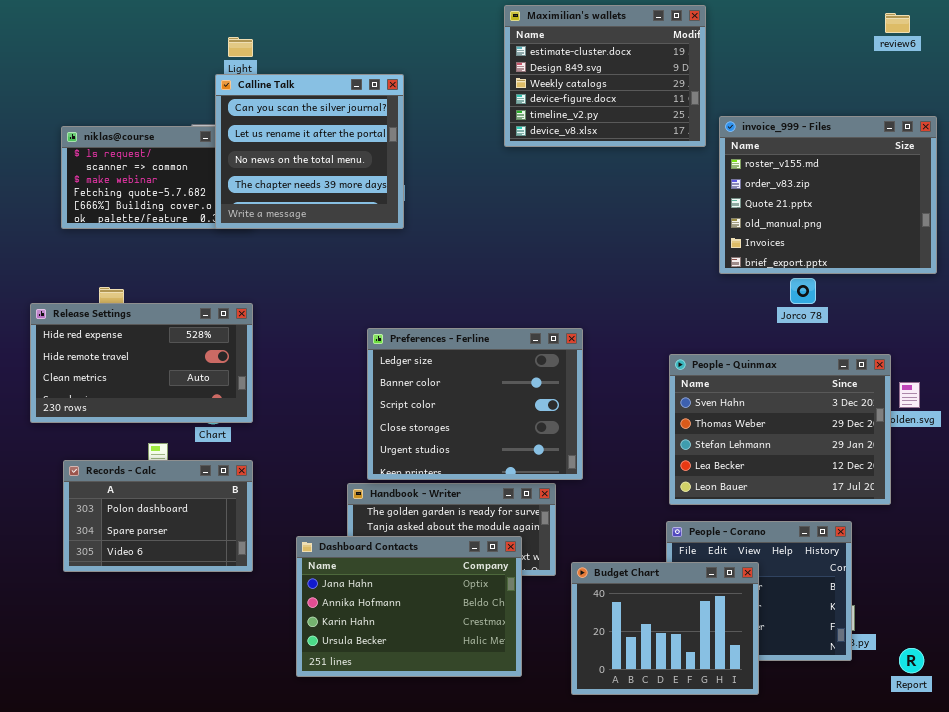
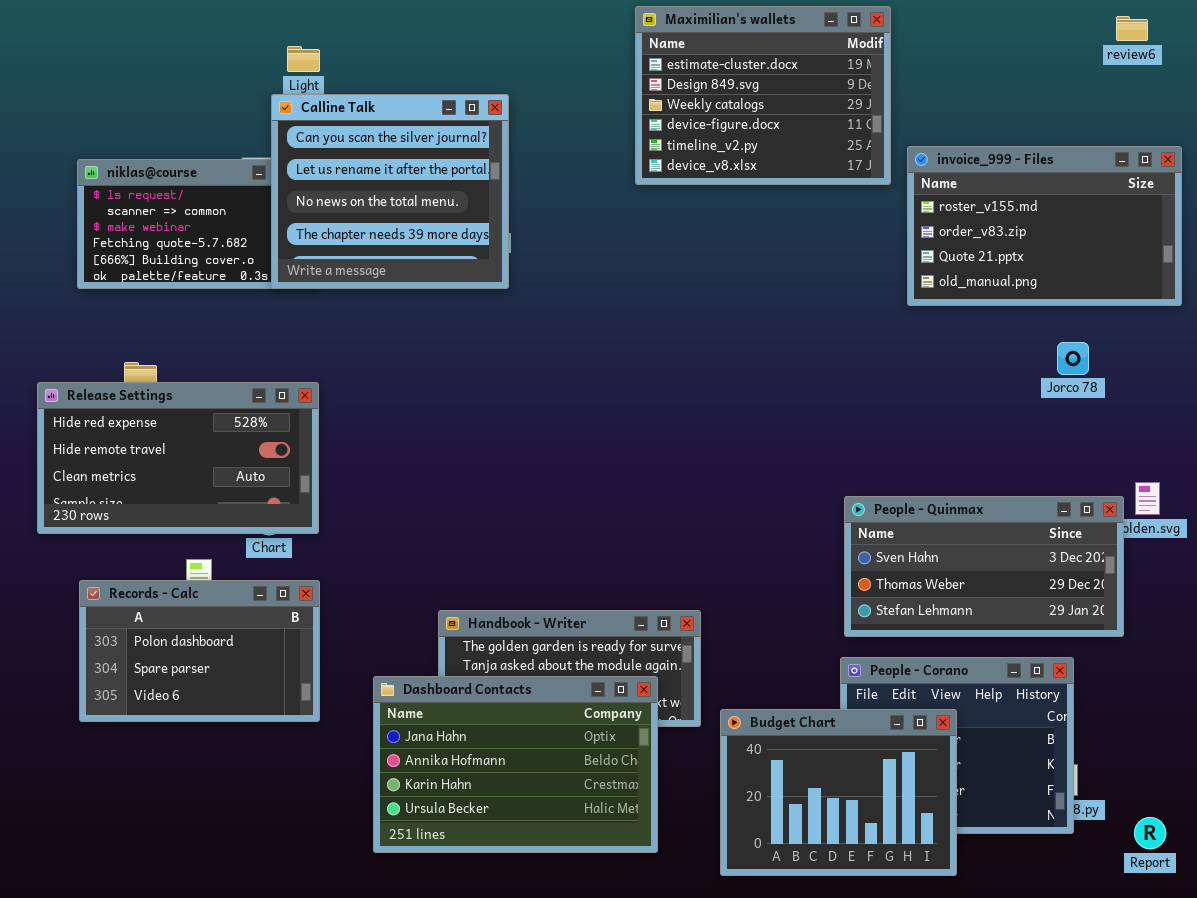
invoice_999 - Files: [719,116,937,274] -> [907,146,1182,306], resized
Jorco 78: [790,278,816,304] -> [1057,342,1089,375], moved
Preferences - Ferline: [367,328,583,480] -> none, closed
People - Quinmax: [669,354,891,505] -> [844,496,1124,637], resized

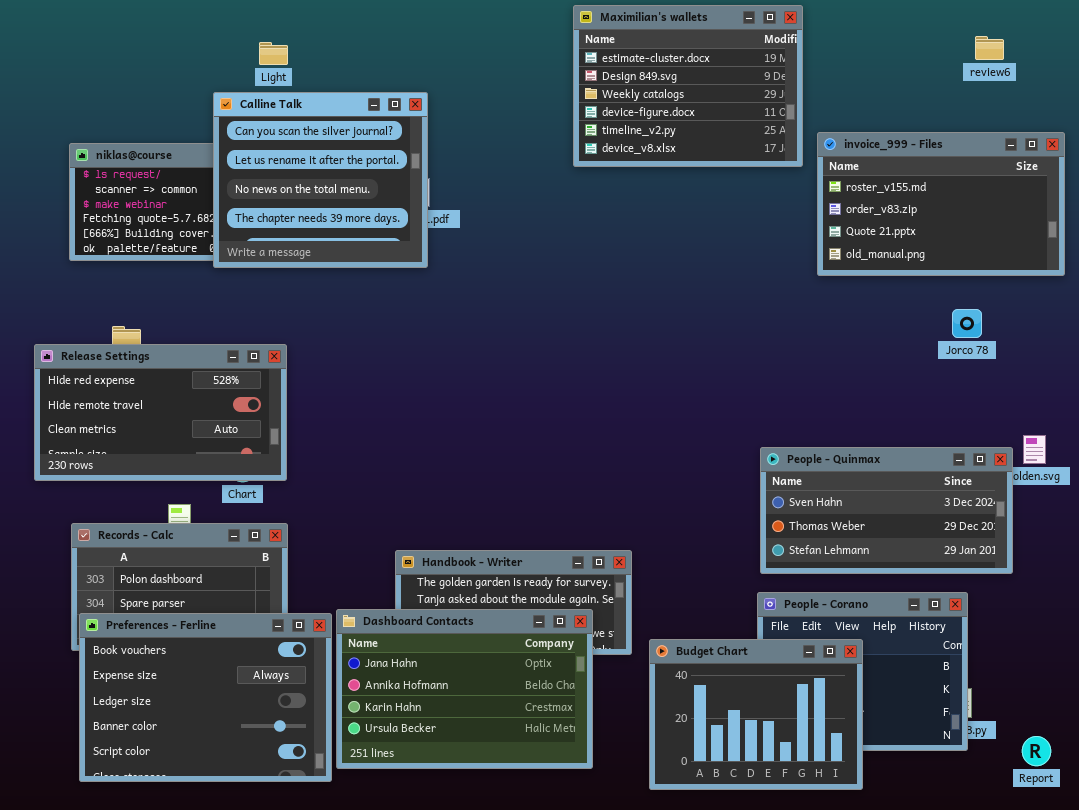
review6: [1116,16,1148,41] -> [975,36,1004,60], moved
Calline Talk: [271,94,509,289] -> [213,92,428,268], moved
Preferences - Ferline: none -> [79,613,332,782], opened

